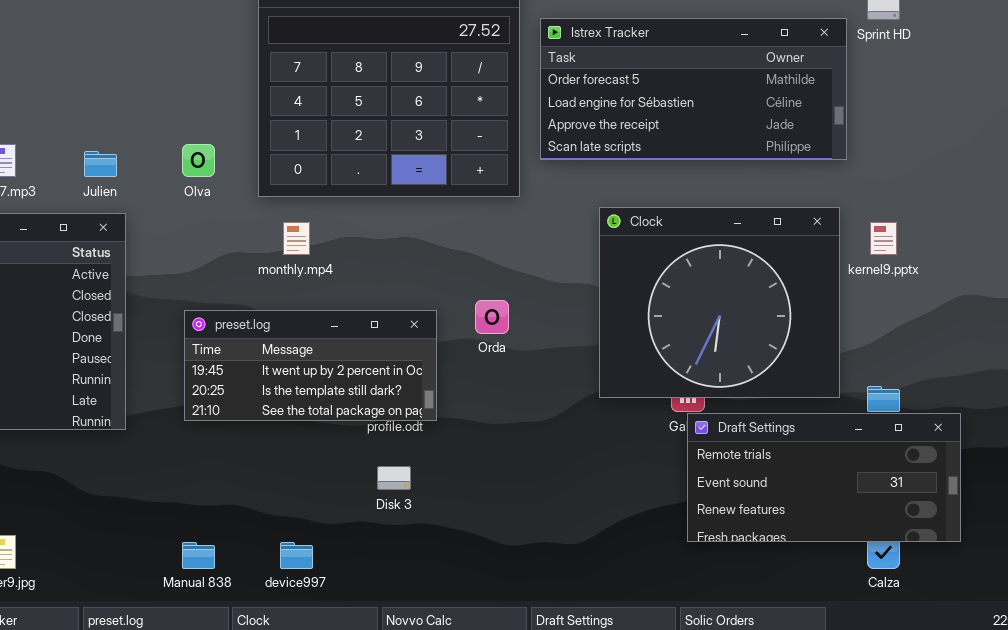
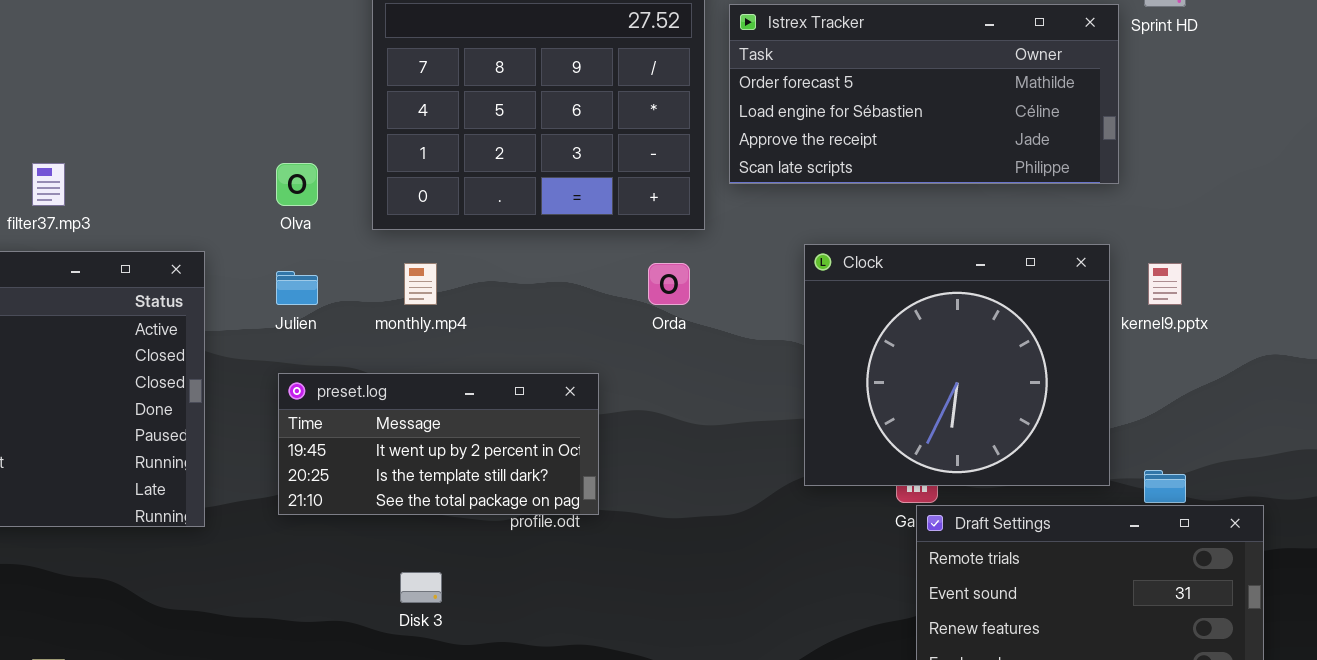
Julien: [84,151,117,177] -> [276,271,318,305], moved
Orda: [475,300,509,334] -> [648,263,690,305], moved
Disk 3: [377,466,411,490] -> [400,572,442,603], moved

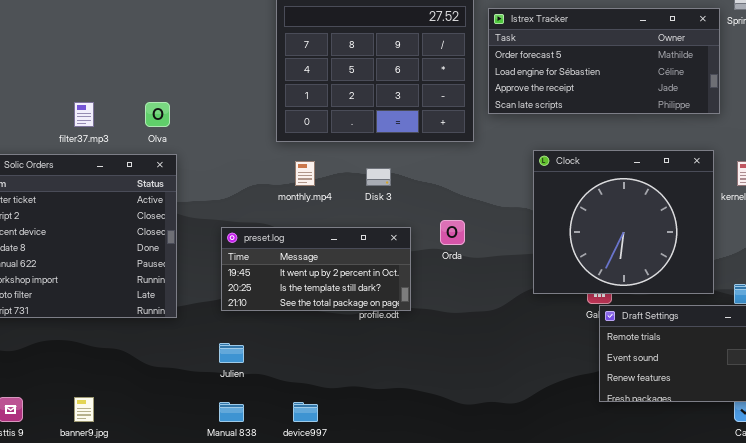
Olva: [276,163,318,206] -> [145,102,170,127], moved
Orda: [648,263,690,305] -> [440,220,465,245], moved
Julien: [276,271,318,305] -> [219,343,244,363], moved
Disk 3: [400,572,442,603] -> [366,168,391,186], moved

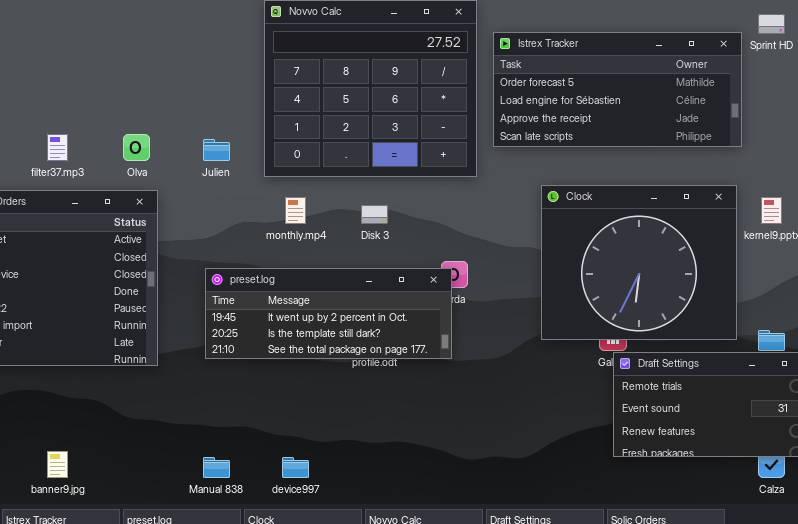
preset.log: [221,227,411,311] -> [205,268,452,359], resized
Julien: [219,343,244,363] -> [203,139,230,161], moved

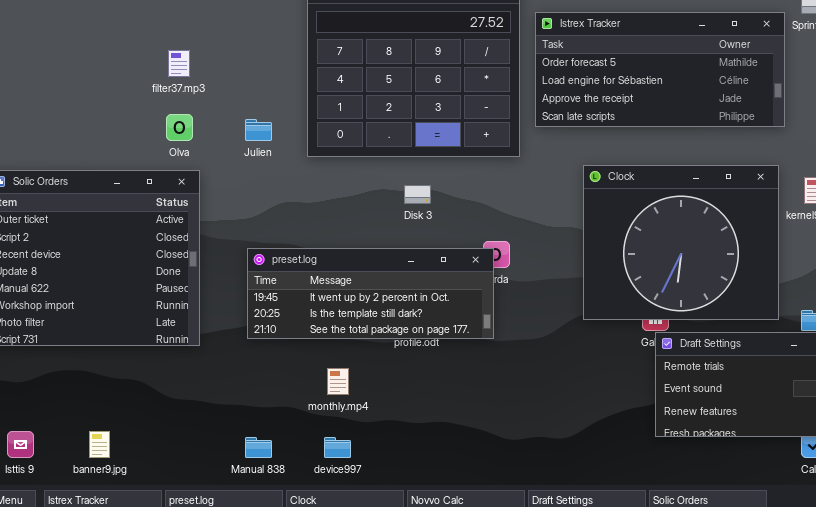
filter37.mp3: [47,134,68,161] -> [168,50,190,77], moved
monthly.mp4: [285,197,306,224] -> [327,368,349,395], moved

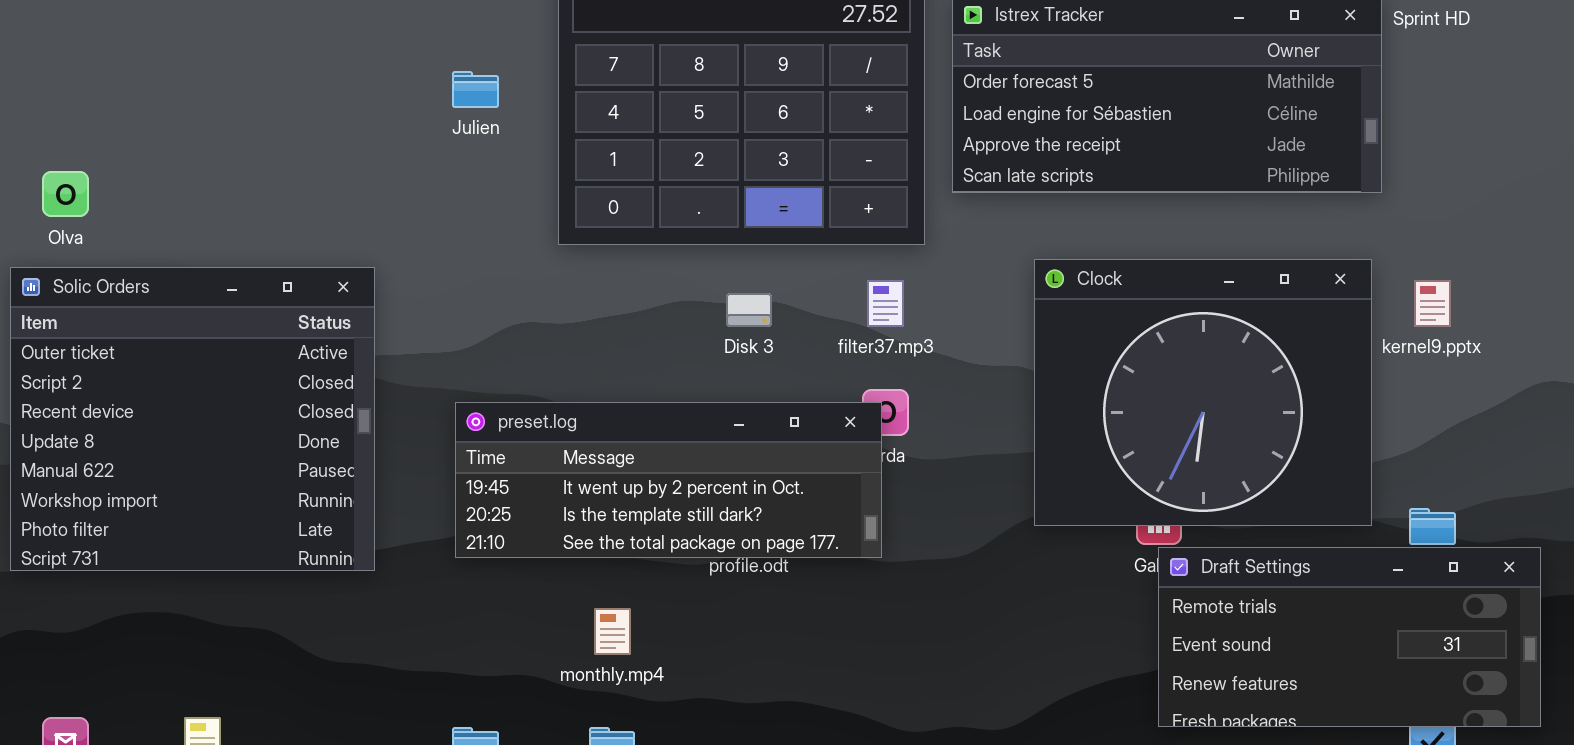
filter37.mp3: [168,50,190,77] -> [867,280,904,327], moved
Olva: [166,114,193,141] -> [42,171,89,217], moved
Julien: [245,119,272,141] -> [452,71,499,108], moved

